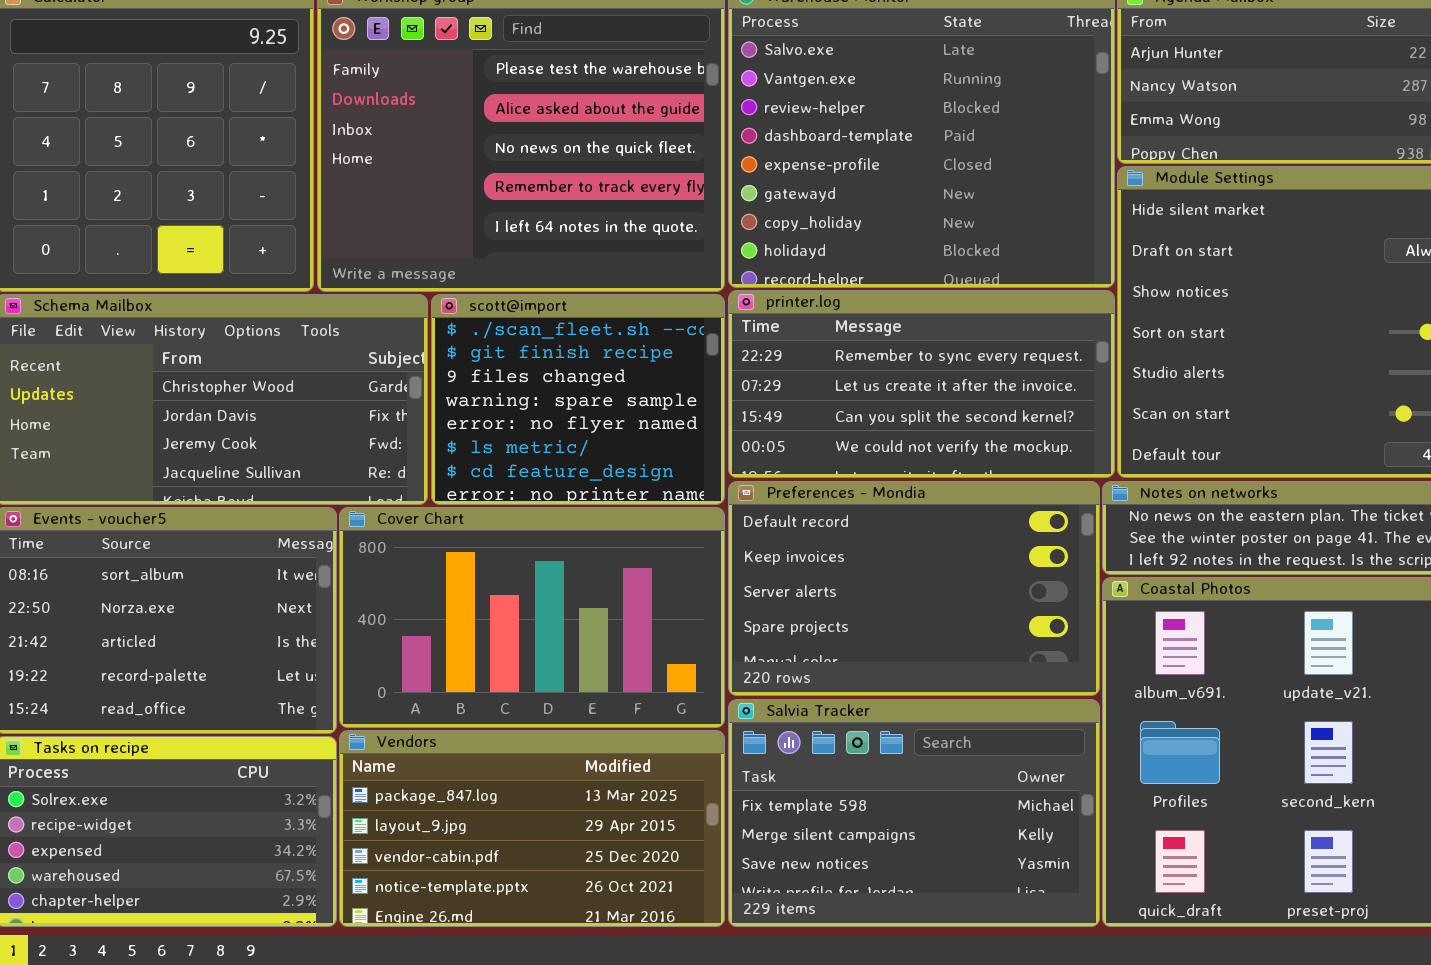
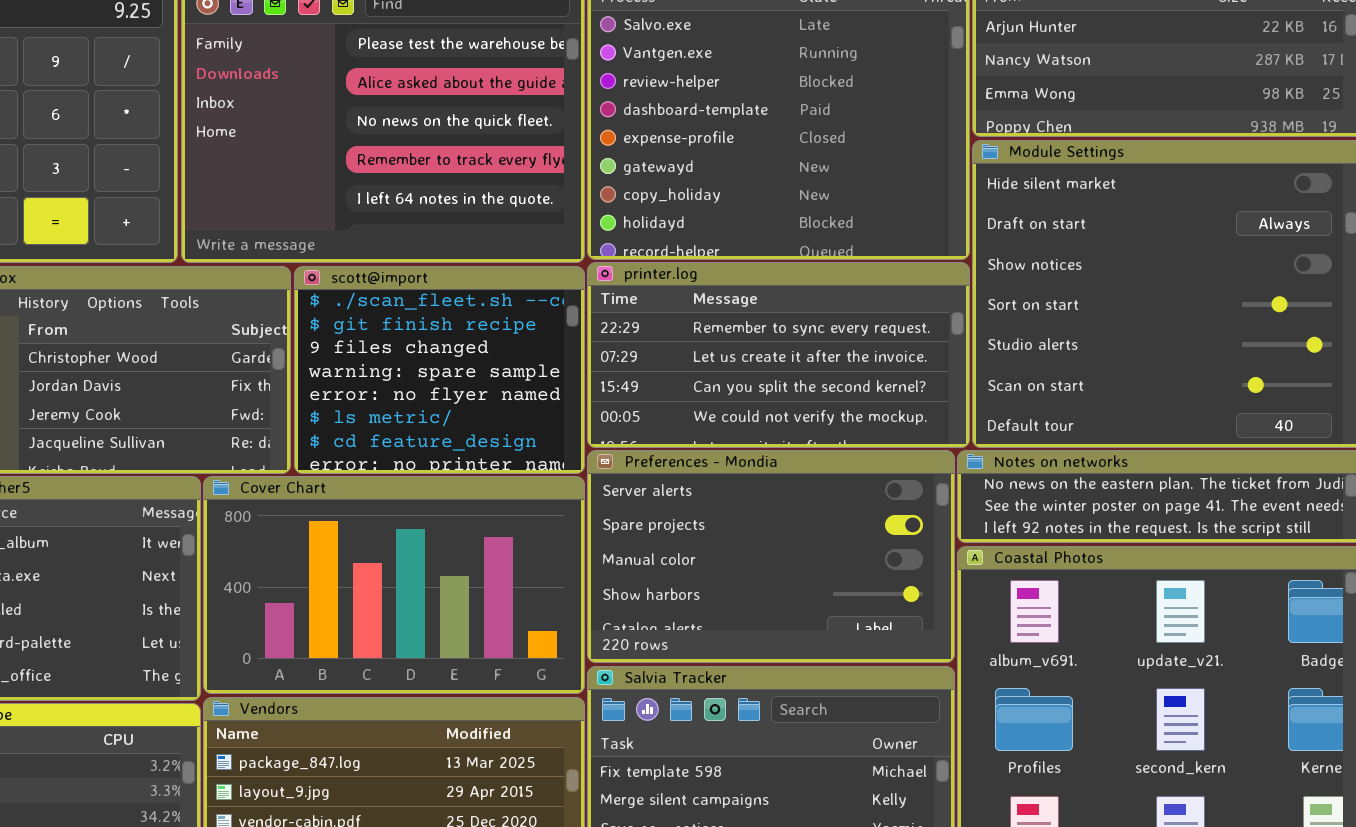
Preferences - Mondia: [728,481,1100,696] -> [587,450,955,663], scrolled down 2 rows

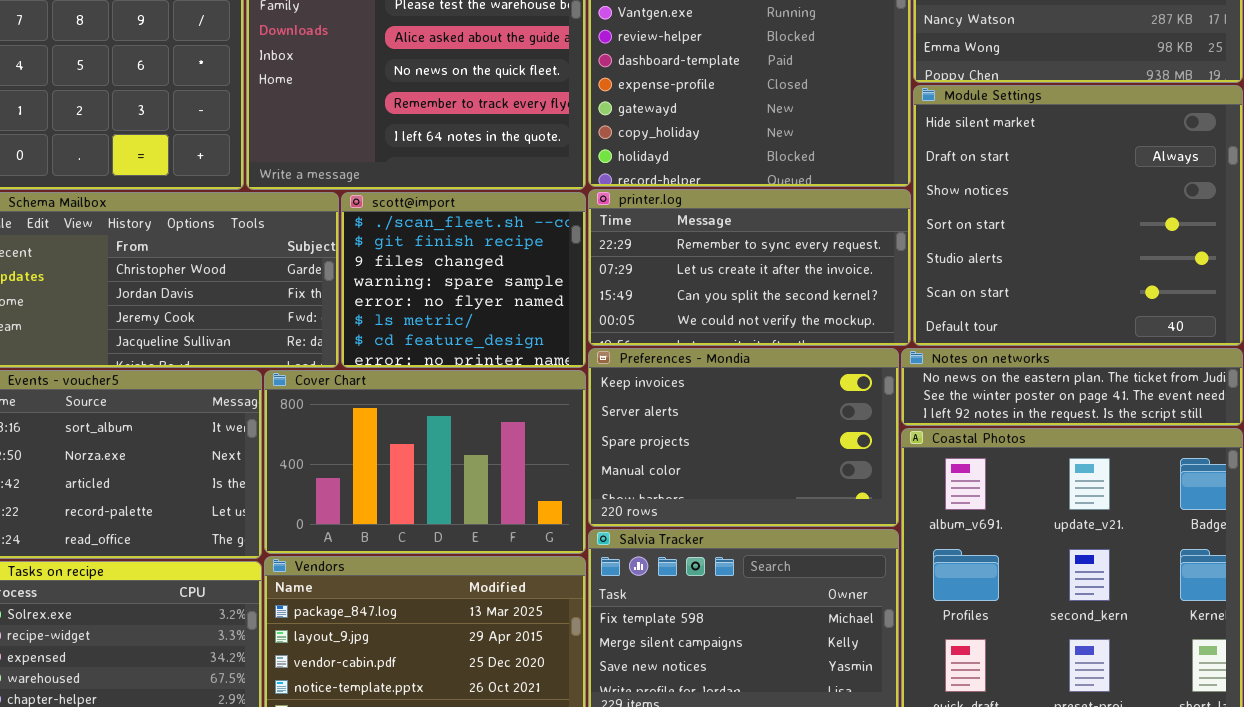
Preferences - Mondia: [587,450,955,663] -> [588,348,899,527], scrolled up 1 row

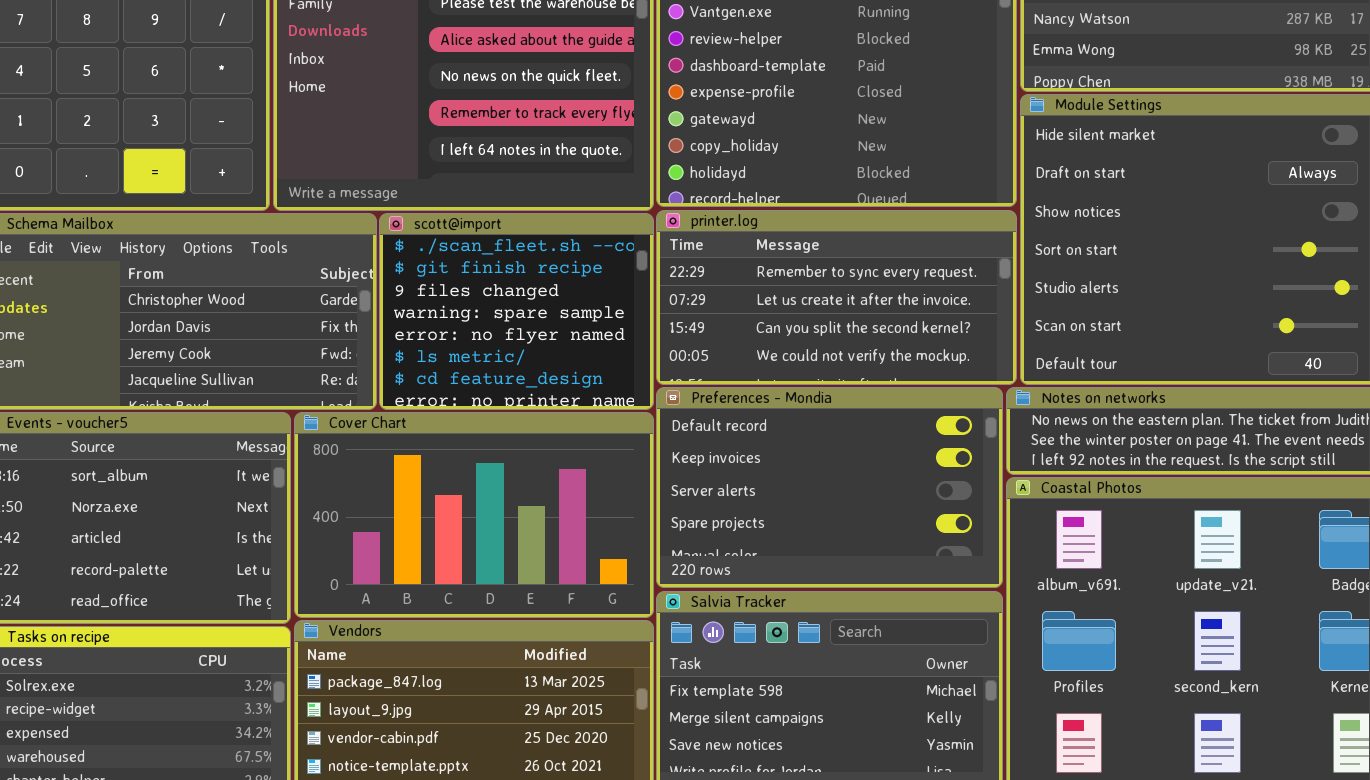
Preferences - Mondia: [588,348,899,527] -> [656,387,1003,588], scrolled up 1 row

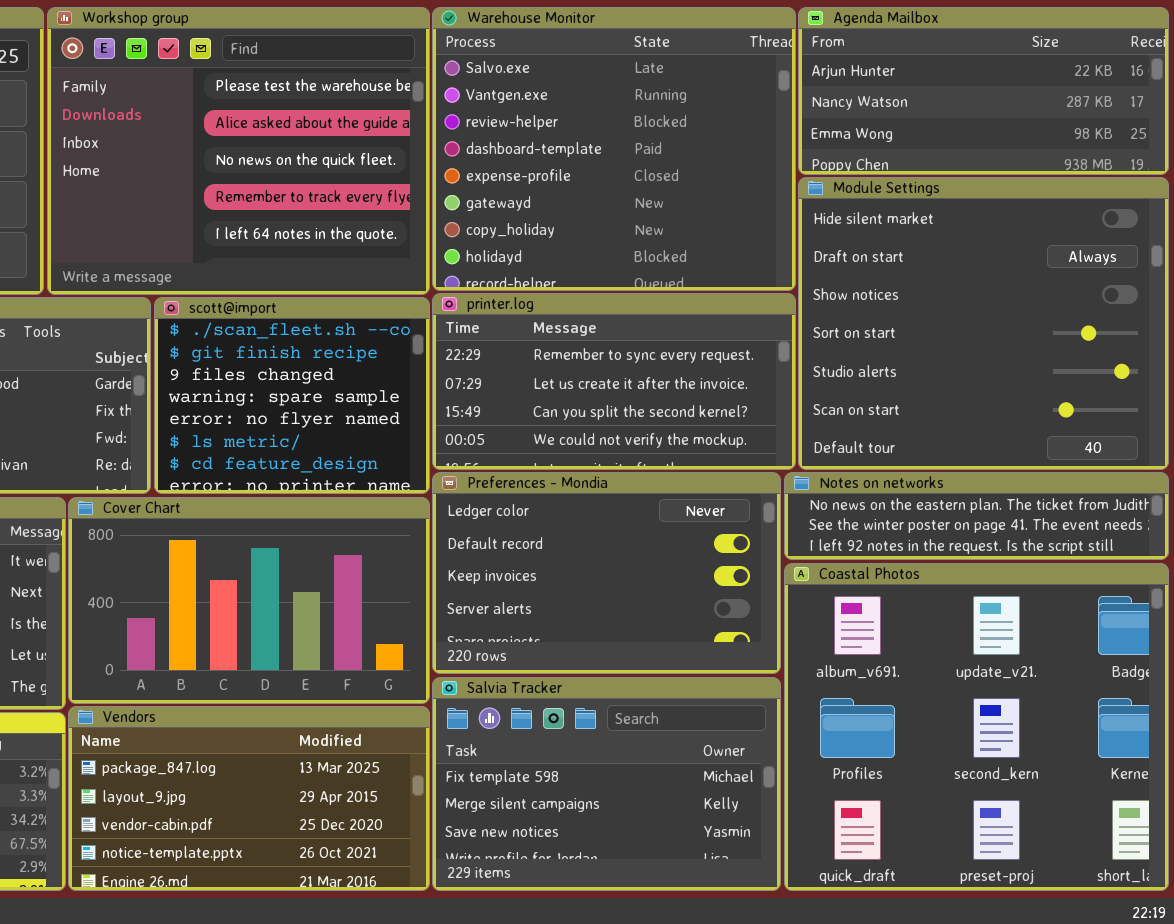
Preferences - Mondia: [656,387,1003,588] -> [432,472,781,674], scrolled up 1 row

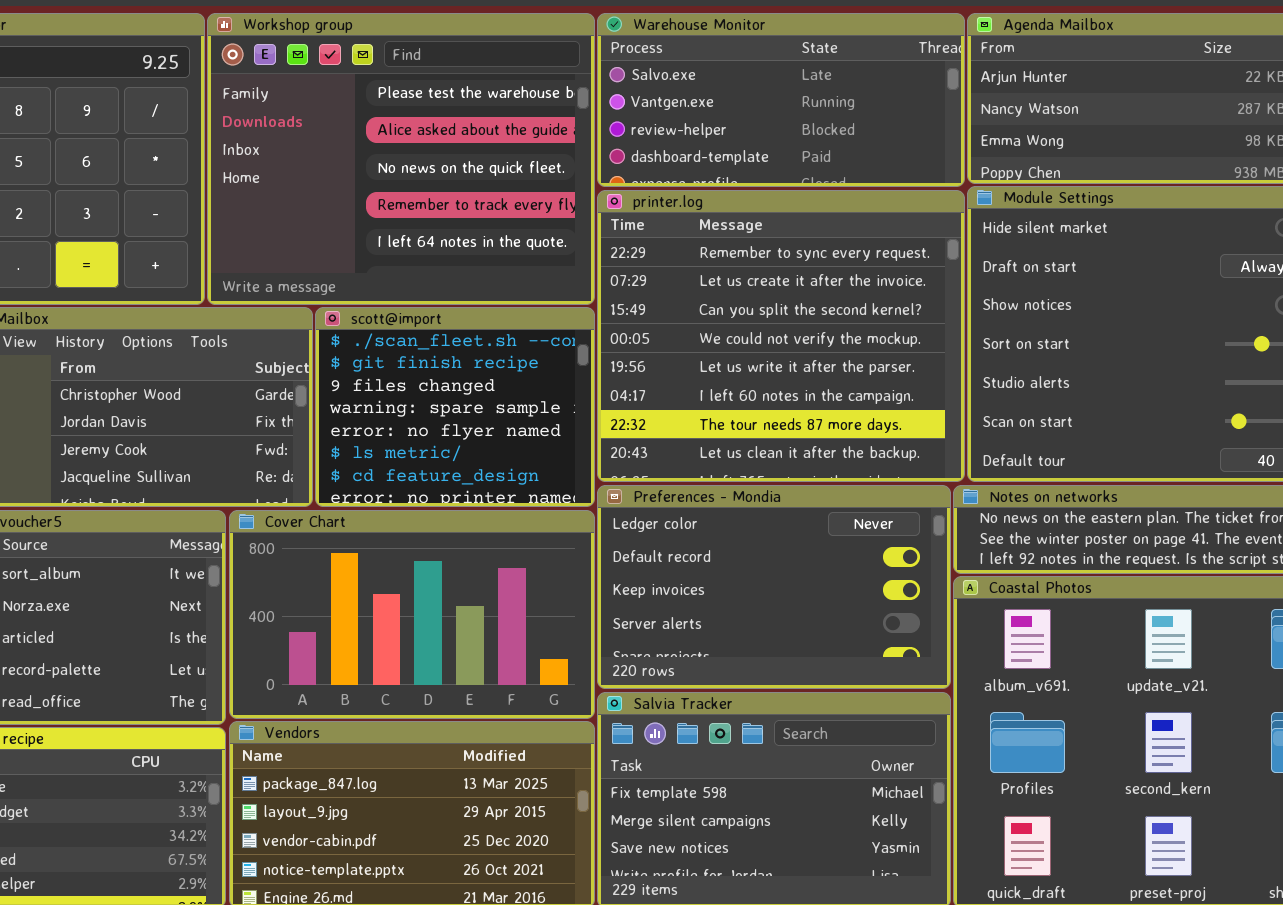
Warehouse Monitor: [432,7,796,291] -> [597,13,965,187], resized
printer.log: [432,293,796,470] -> [597,190,965,482], resized

